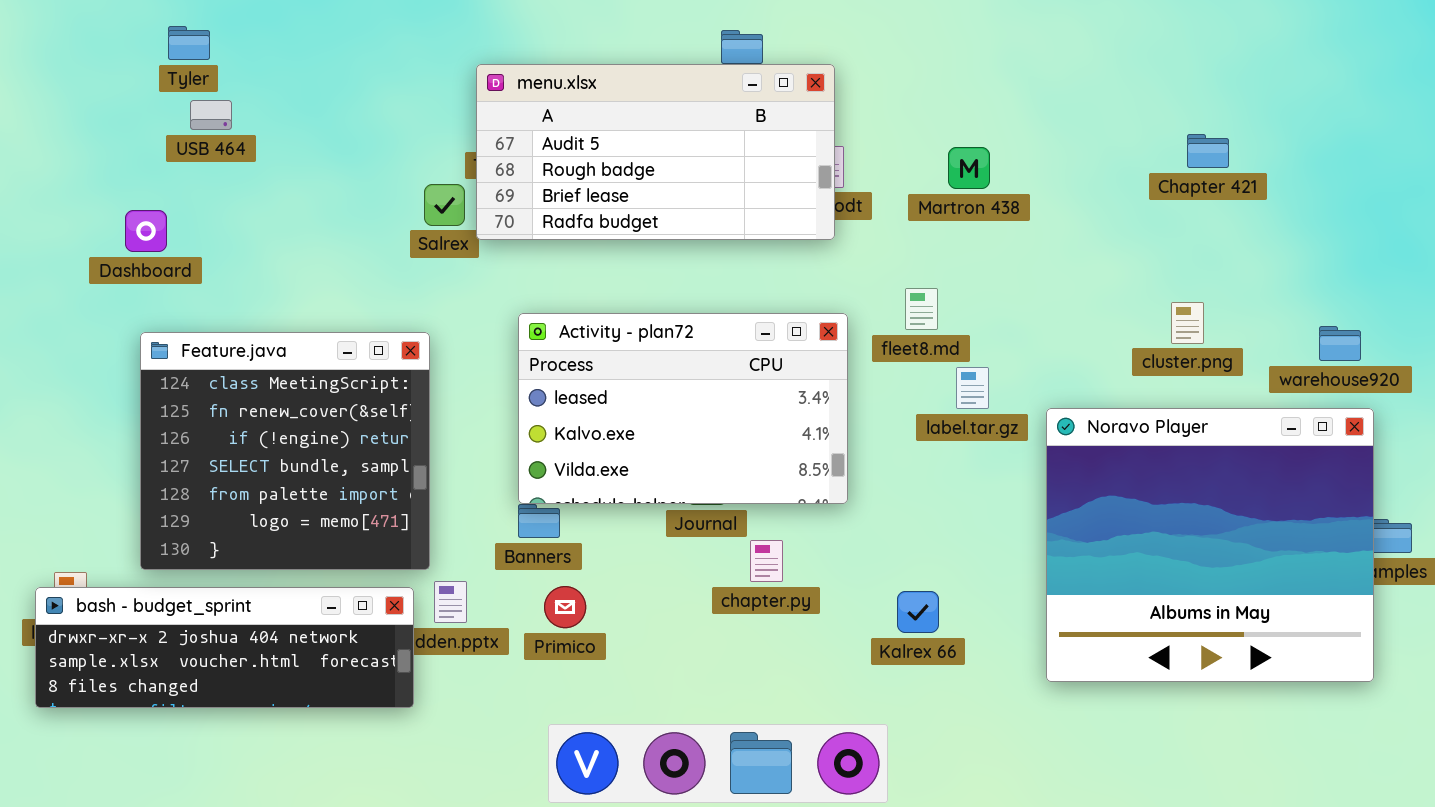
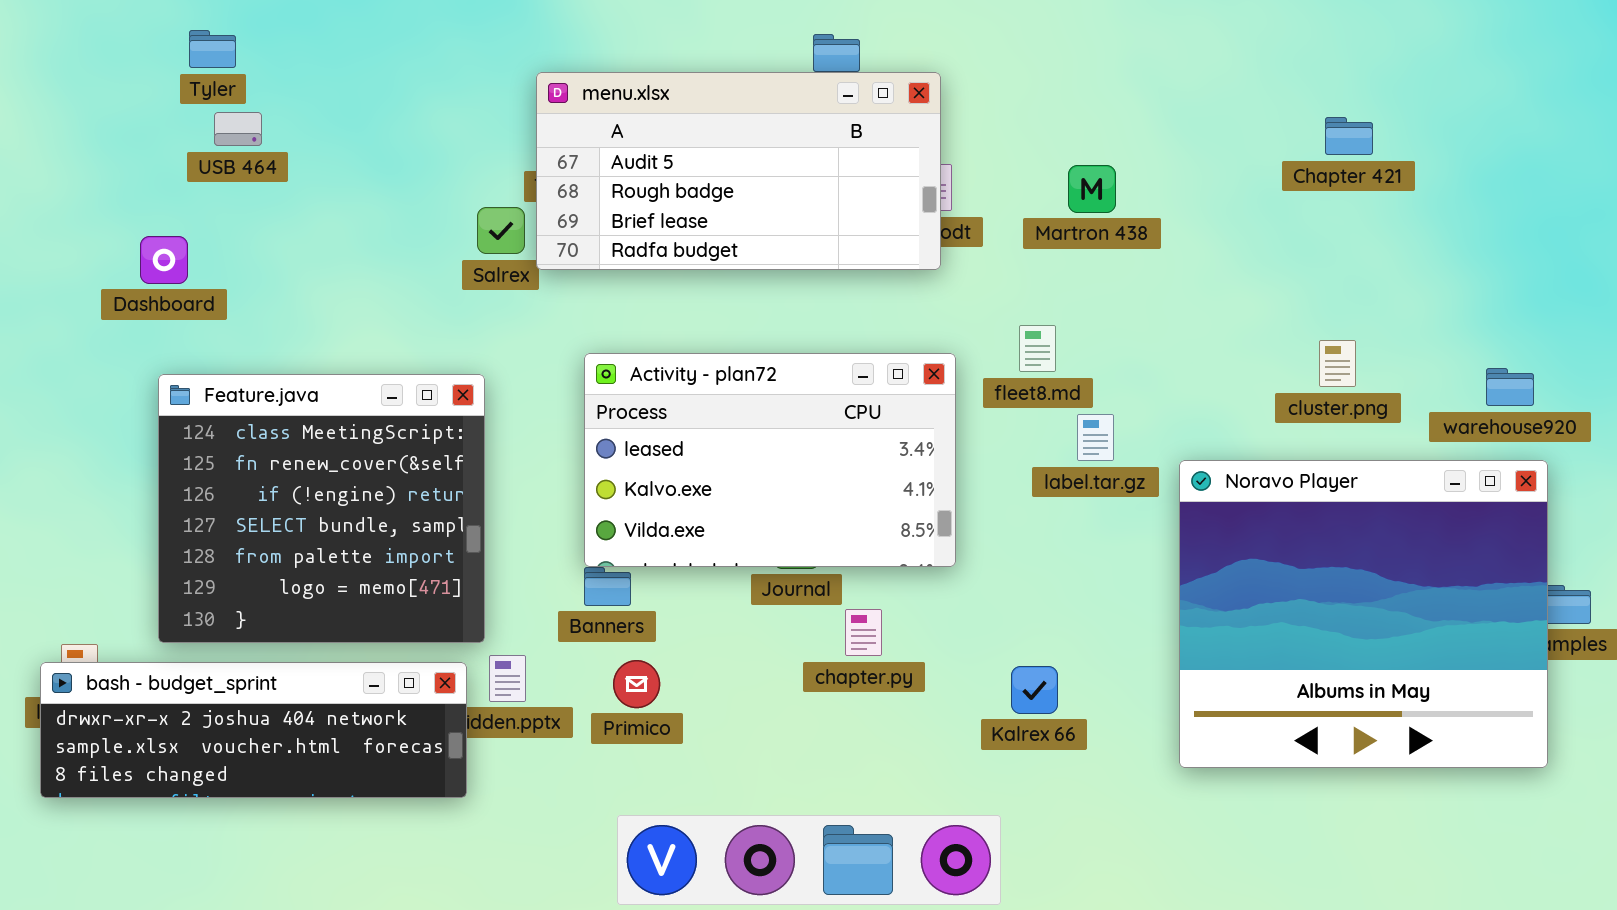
Chapter 421: [1187,134,1229,168] -> [1325,117,1373,155], moved

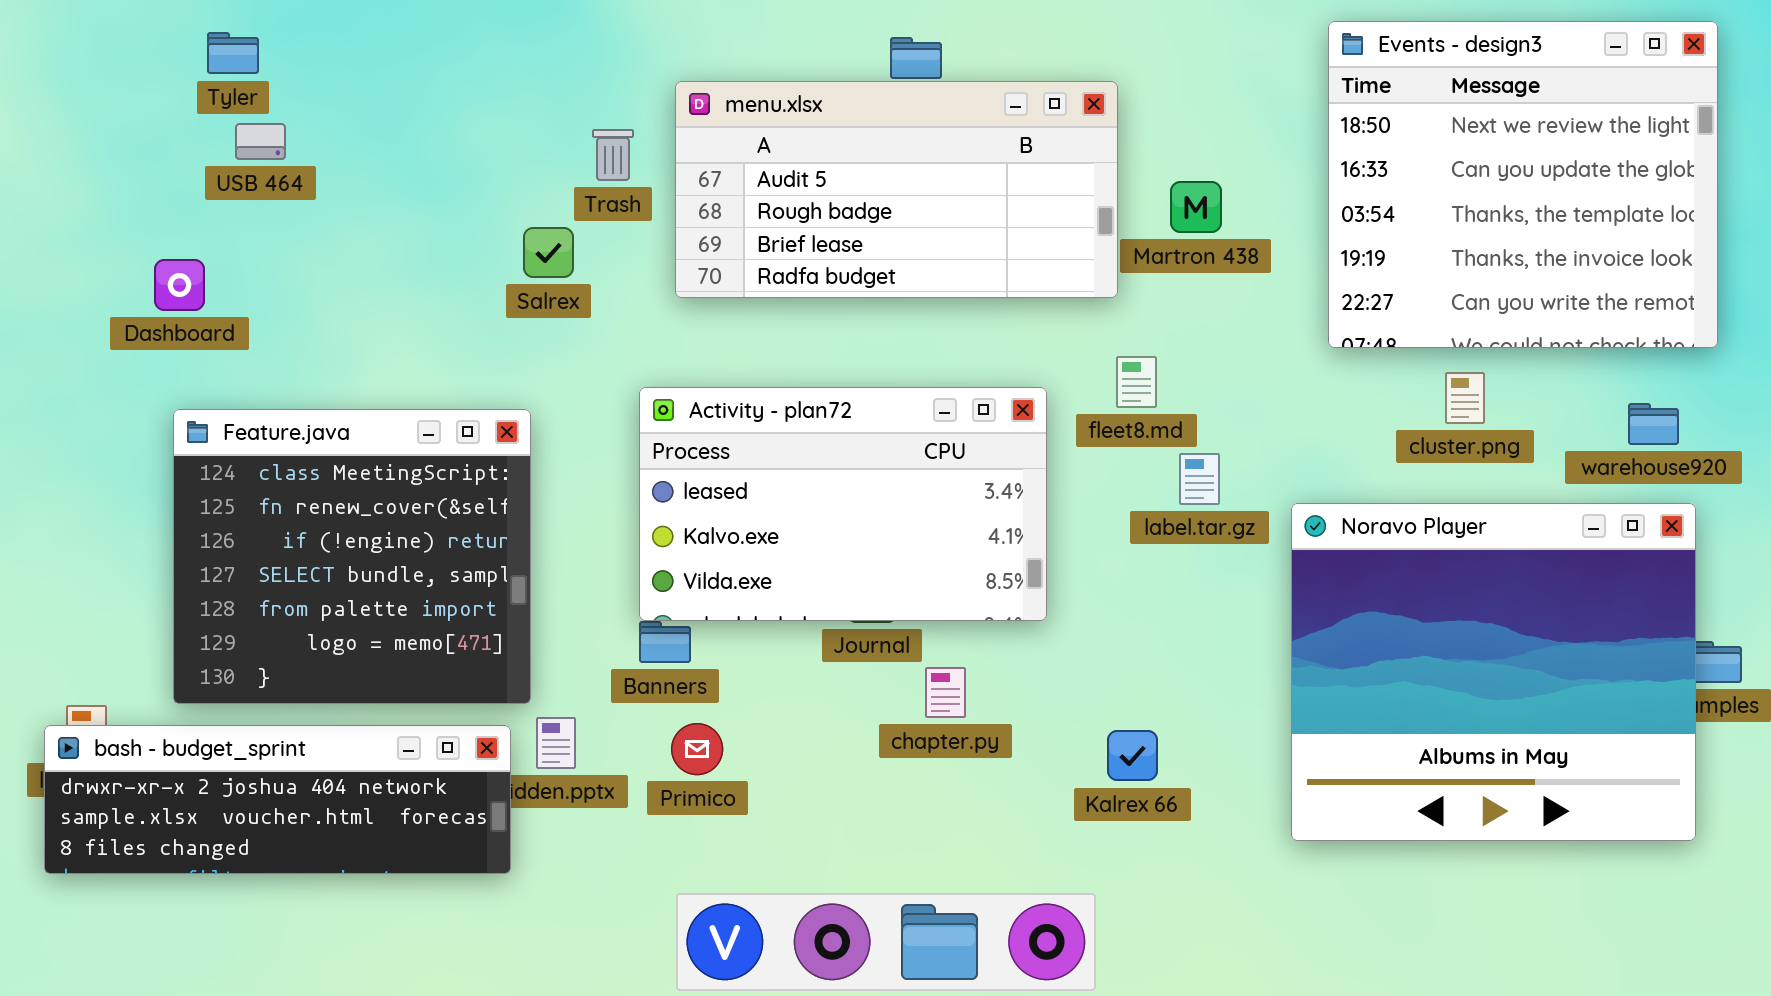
Events - design3: none -> [1328,21,1718,348], opened
menu.xlsx: [536,72,941,270] -> [675,81,1118,298], moved

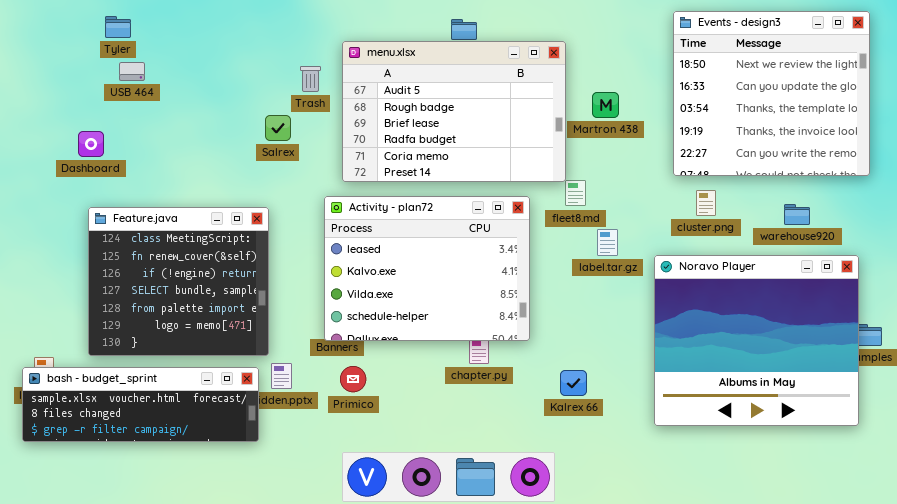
menu.xlsx: [675,81,1118,298] -> [342,41,566,182], resized
cluster.png: [1445,372,1485,424] -> [696,190,716,216], moved
Activity - plan72: [639,387,1047,621] -> [324,196,530,341], resized
warehouse920: [1628,403,1679,445] -> [784,204,810,225], moved
bash - budget_sprint: [44,725,511,874] -> [22,367,259,442], scrolled down 1 row

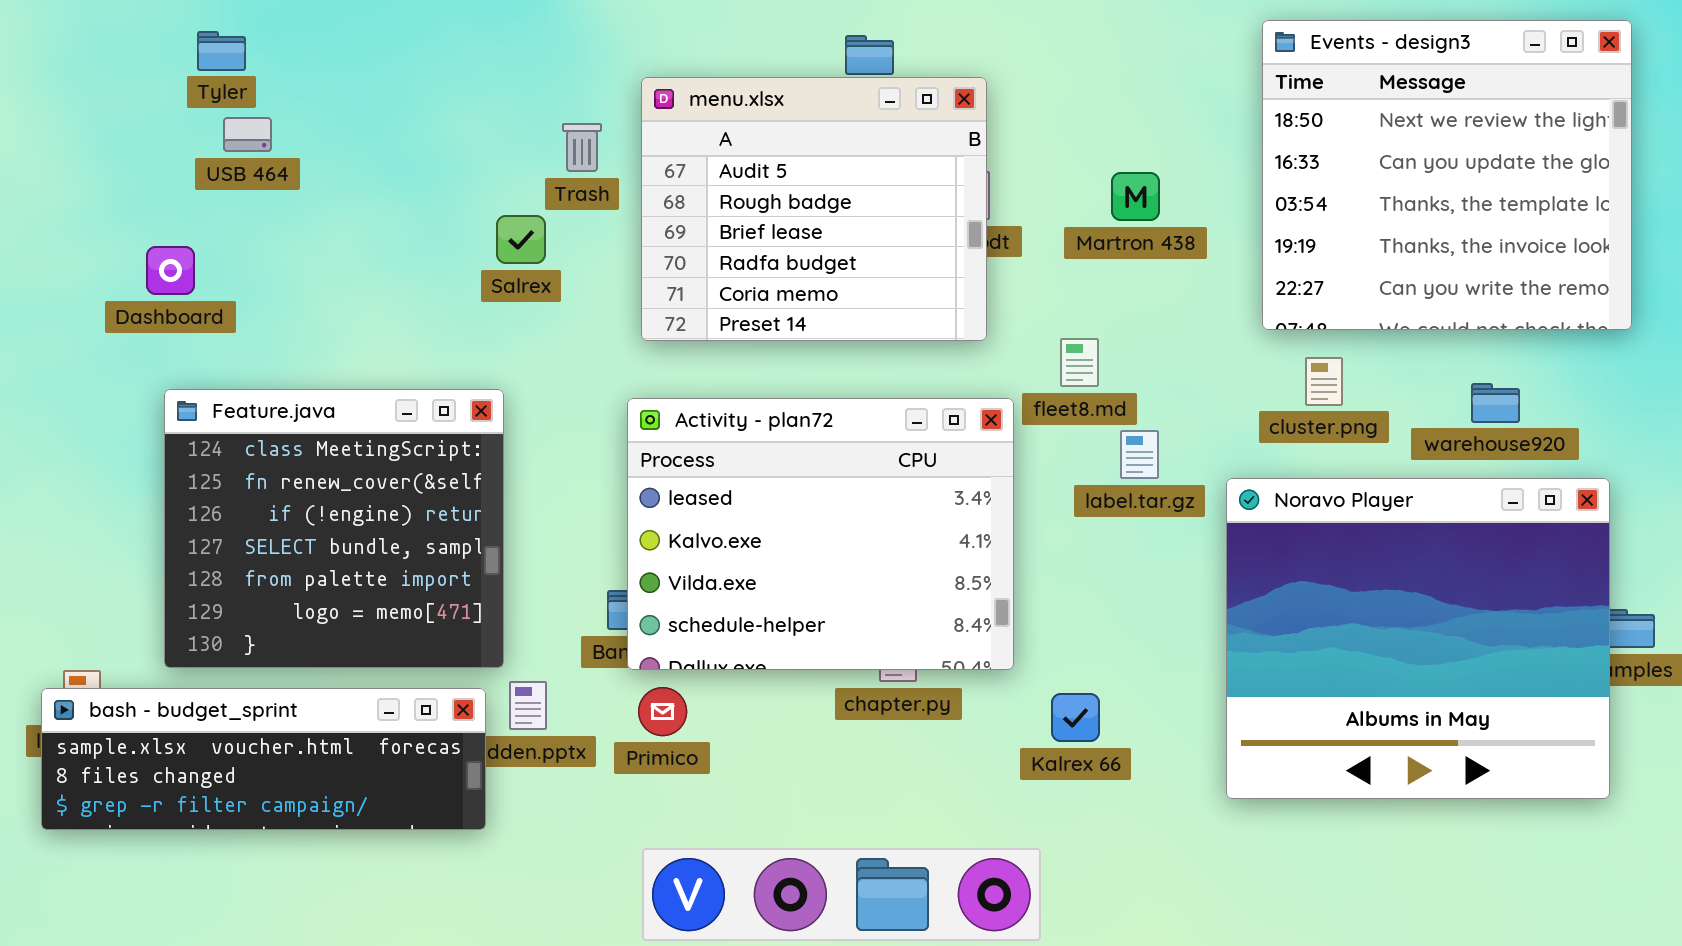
menu.xlsx: [342,41,566,182] -> [641,77,987,341], resized
Activity - plan72: [324,196,530,341] -> [627,398,1014,670], moved

